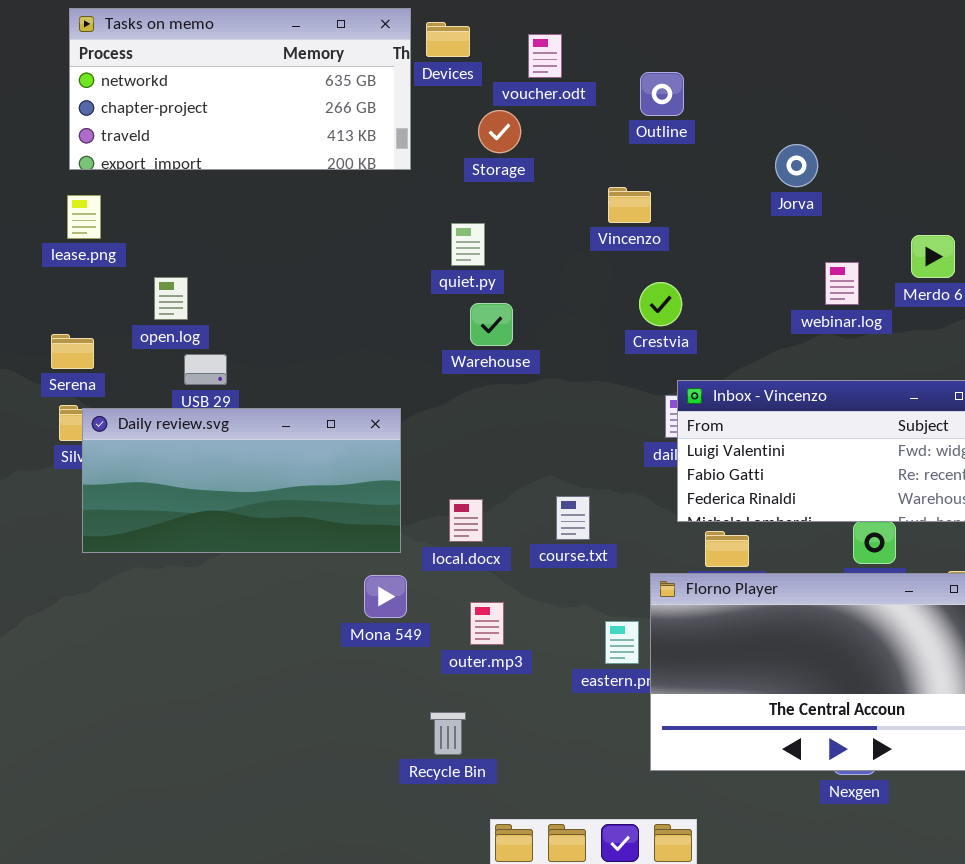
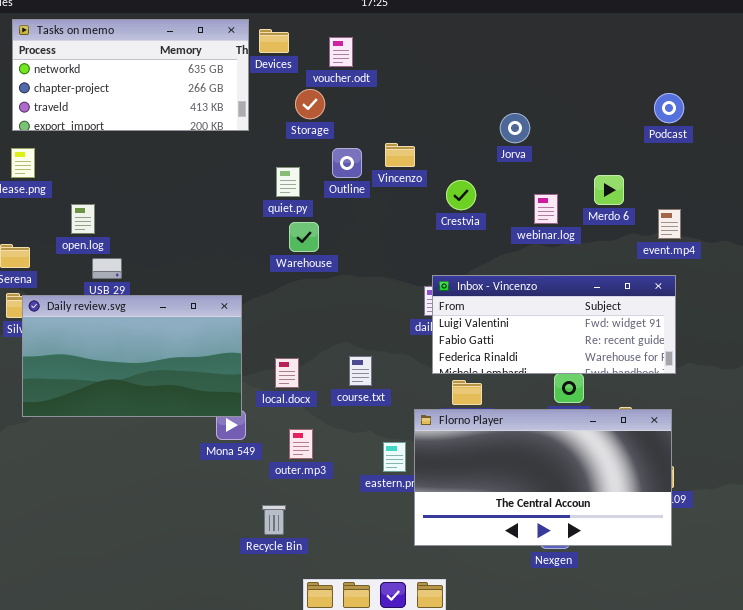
Outline: [640,72,684,116] -> [332,148,362,178], moved
Crestvia: [639,282,682,326] -> [446,180,476,210], moved
Daily review.svg: [82,408,401,553] -> [22,295,242,417], resized

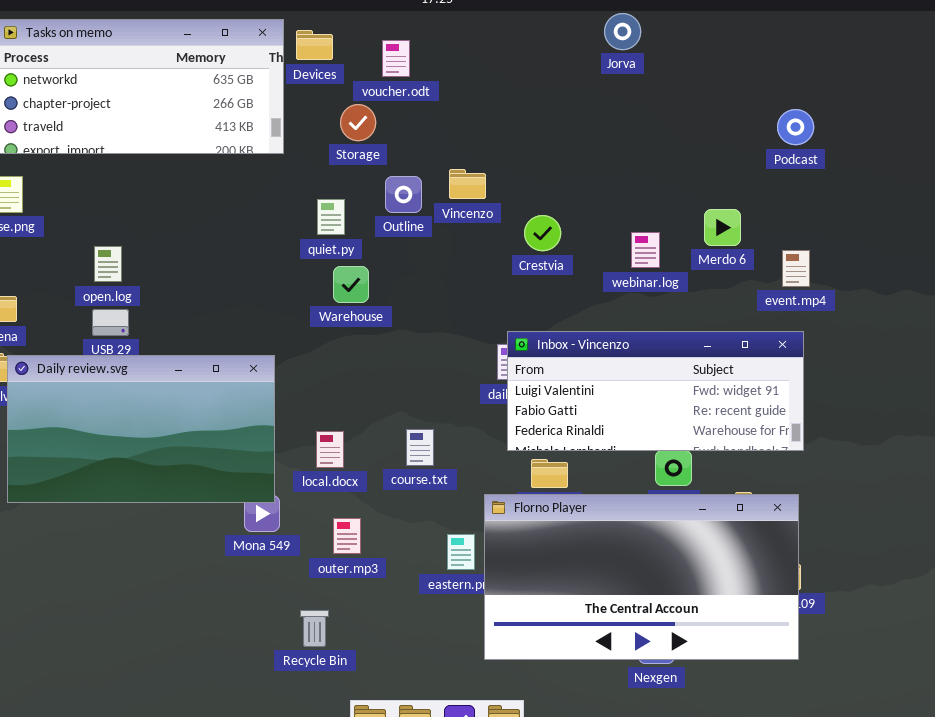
Jorva: [500,113,530,143] -> [604,13,641,50], moved
open.log: [71,204,95,234] -> [94,246,122,282], moved

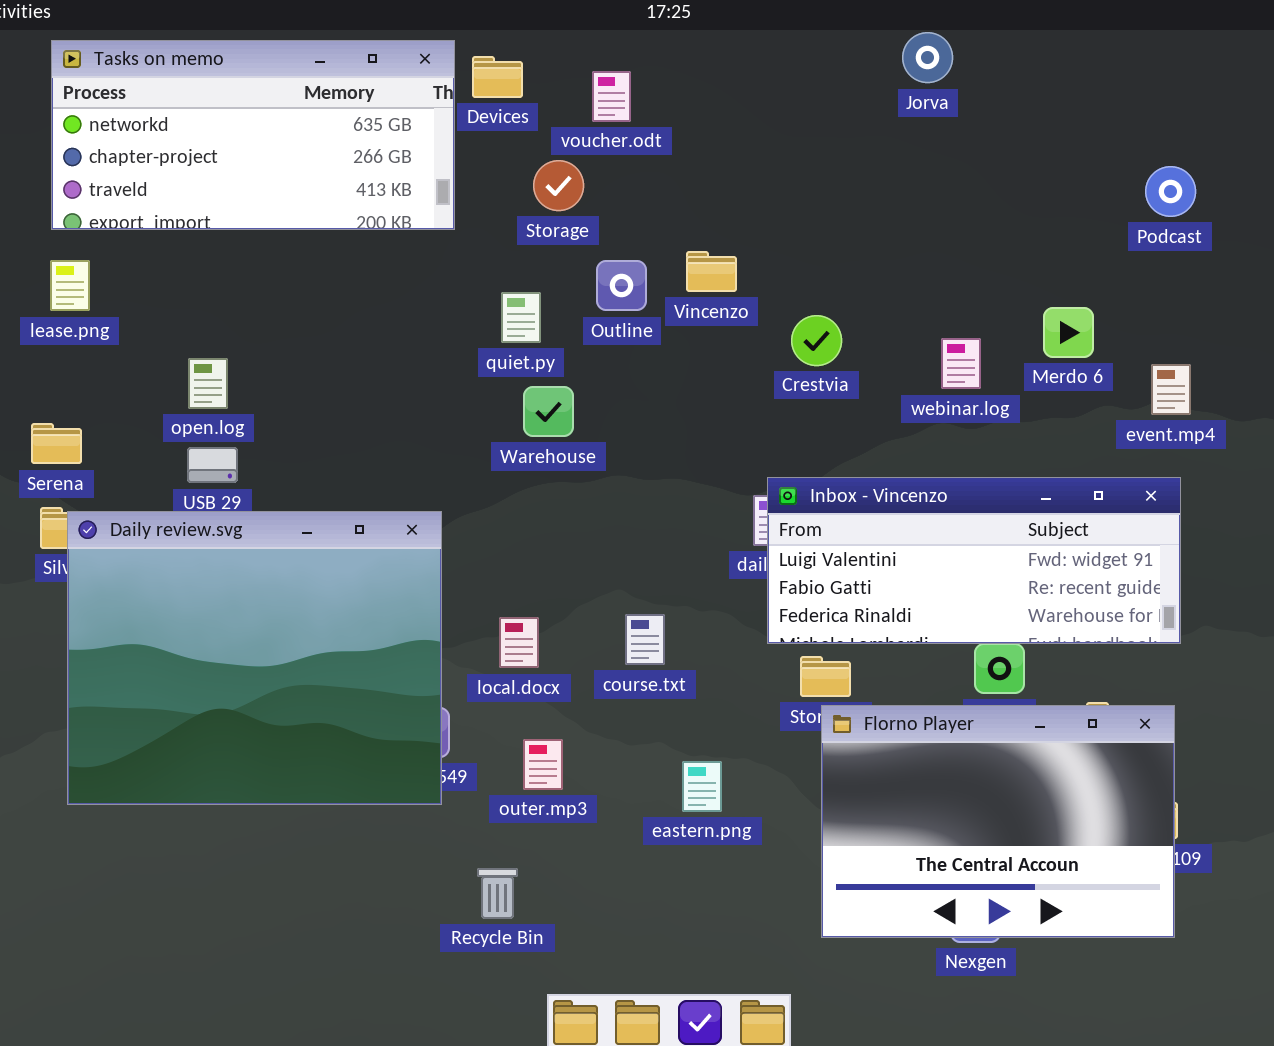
Daily review.svg: [7,355,275,503] -> [67,511,442,805], resized
Florno Player: [484,494,799,660] -> [821,705,1175,938], resized

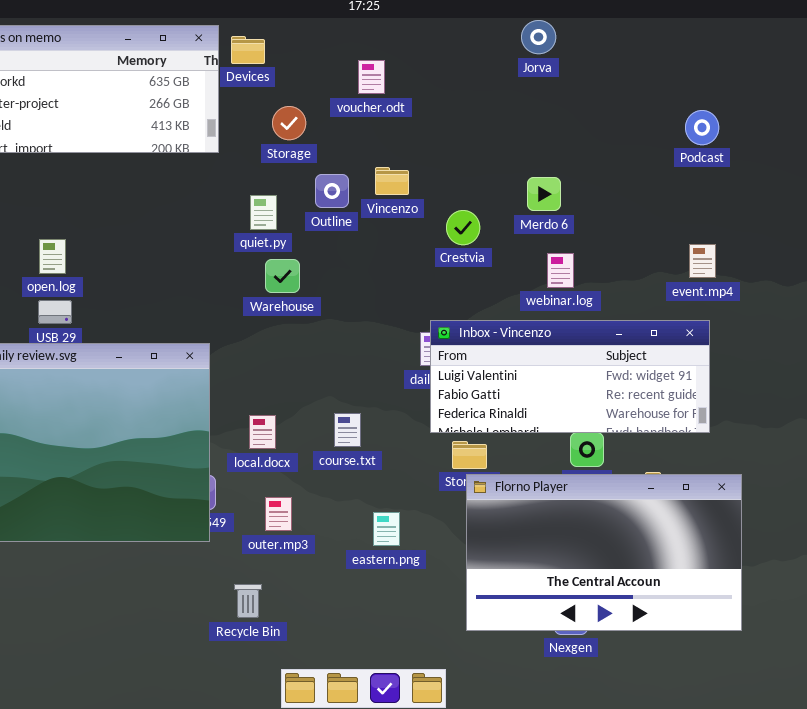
voucher.odt: [592,71,631,122] -> [358,60,385,94], moved
Merdo 6: [1043,307,1094,358] -> [527,177,561,211], moved
webinar.log: [941,338,981,389] -> [547,253,574,288], moved
Florno Player: [821,705,1175,938] -> [466,474,742,631], resized

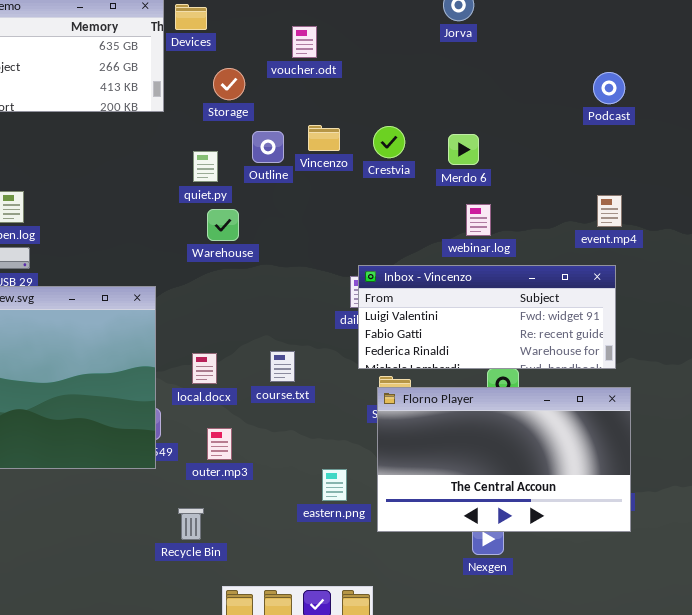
Crestvia: [446,210,480,245] -> [373,126,405,158], moved
Florno Player: [466,474,742,631] -> [377,387,631,532], moved
eastern.png: [373,512,400,546] -> [322,469,347,501], moved

